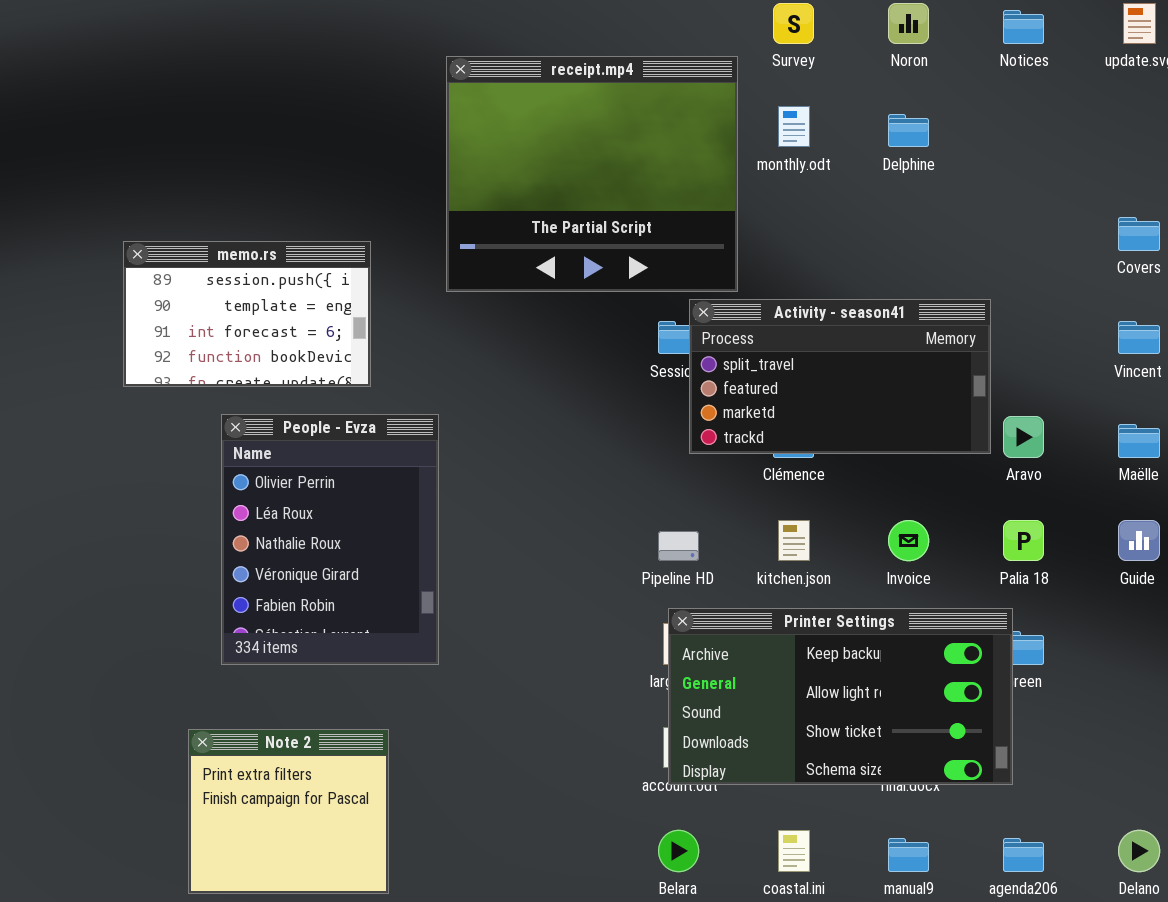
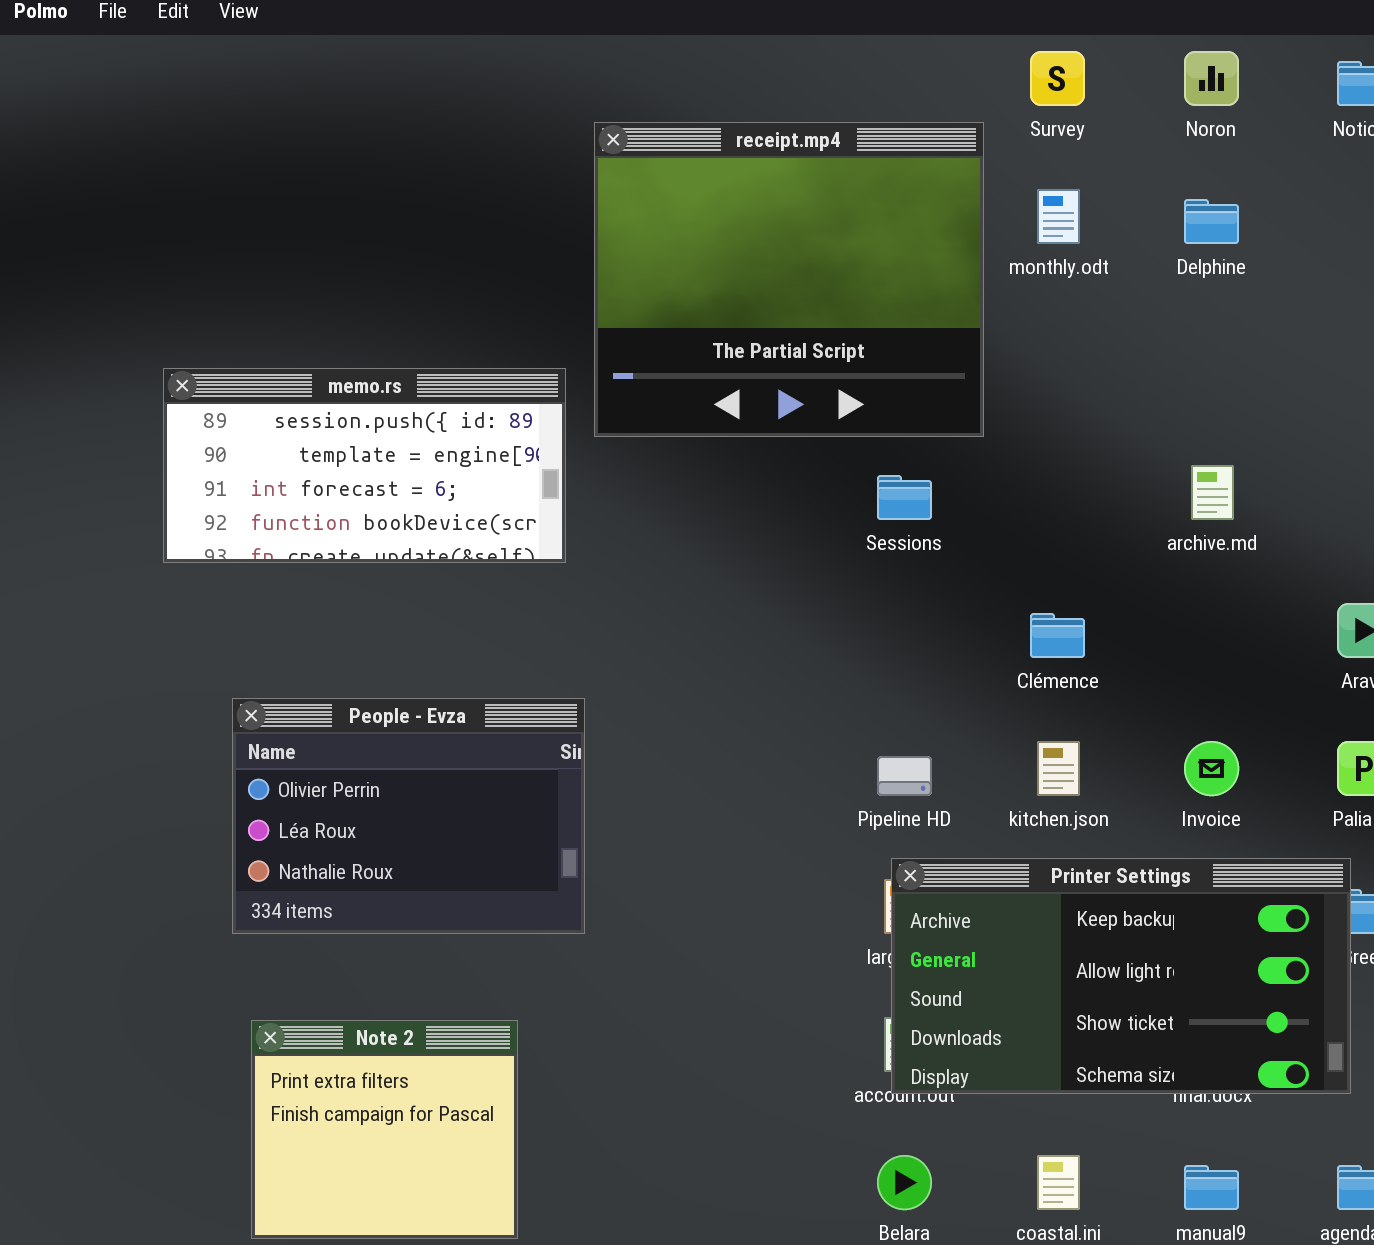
memo.rs: [123,241,371,387] -> [163,368,566,563], resized
Activity - season41: [689,299,991,454] -> none, closed
People - Evza: [221,414,439,665] -> [232,698,585,934], resized

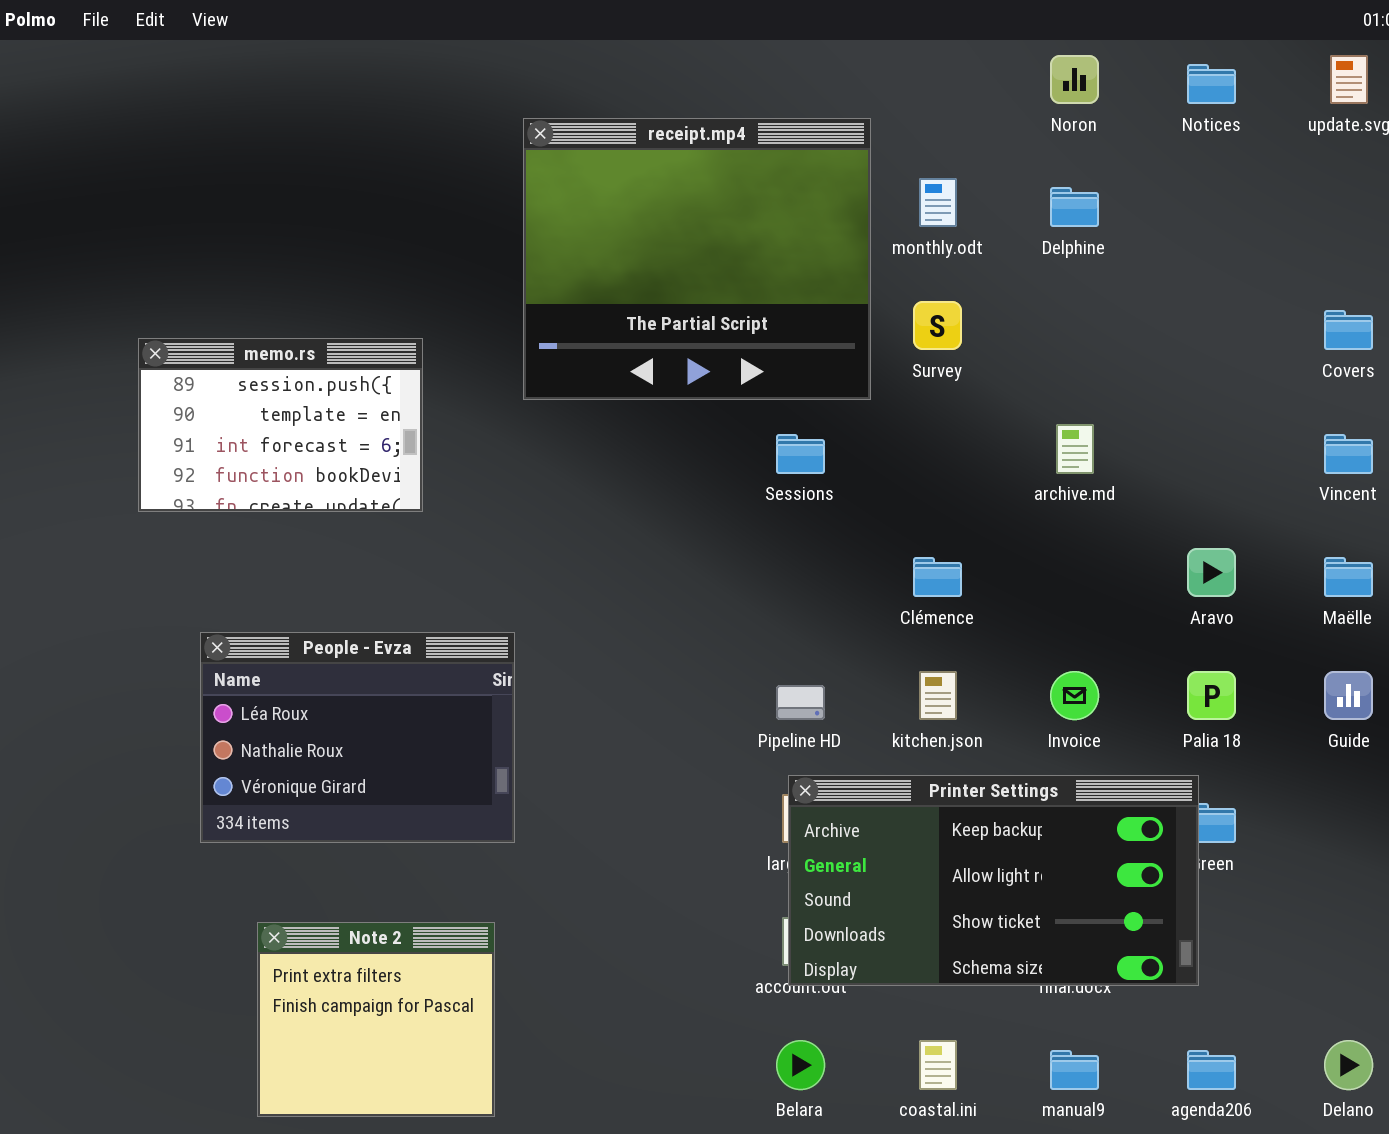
Survey: [1030,51,1085,106] -> [913,301,962,350], moved
memo.rs: [163,368,566,563] -> [138,338,423,512], resized
People - Evza: [232,698,585,934] -> [200,632,515,843], scrolled down 1 row
Note 2: [251,1020,518,1239] -> [257,922,495,1117], moved

